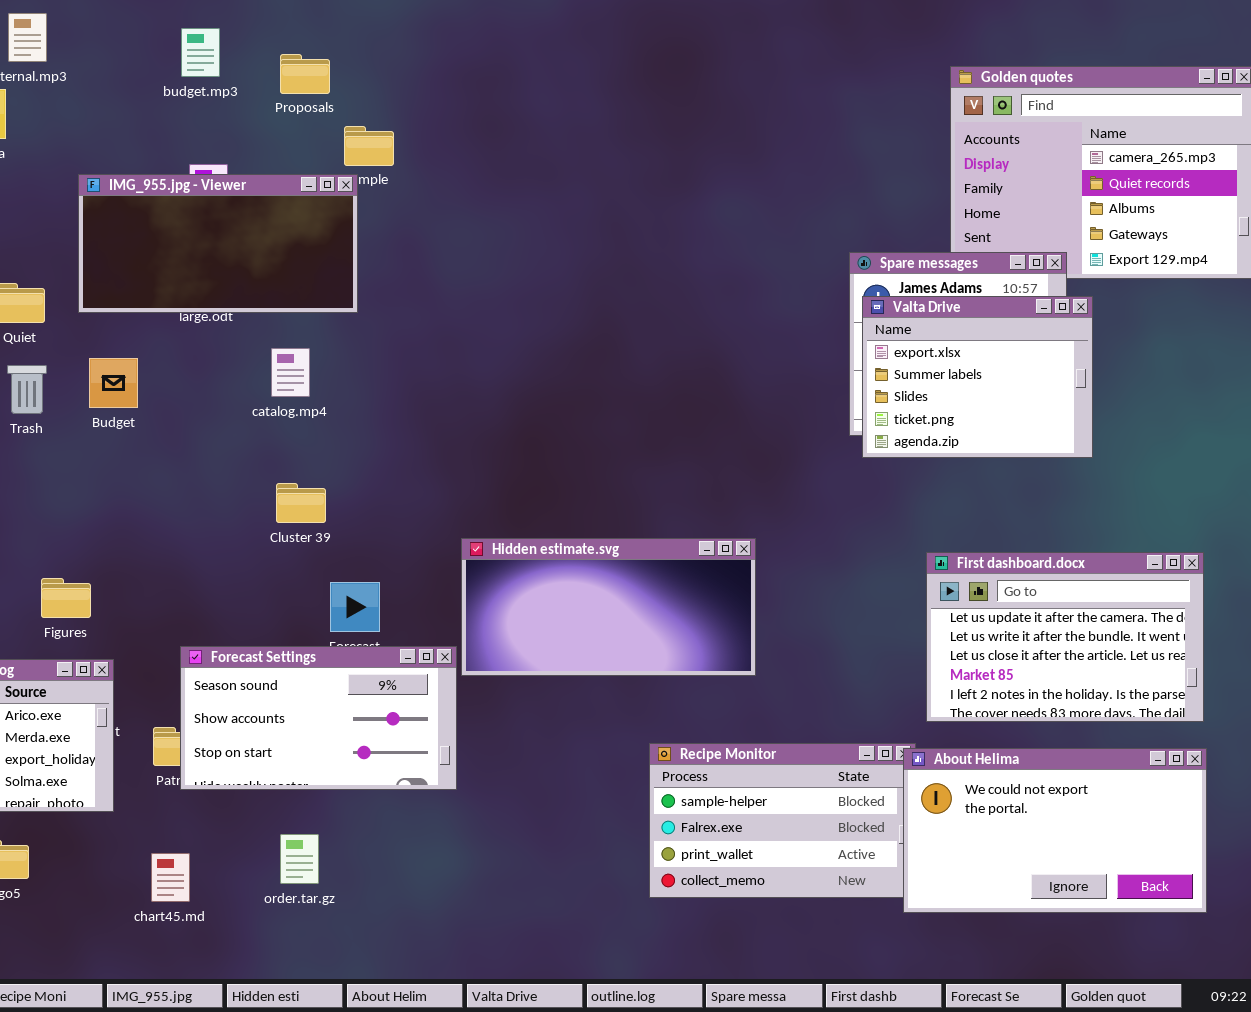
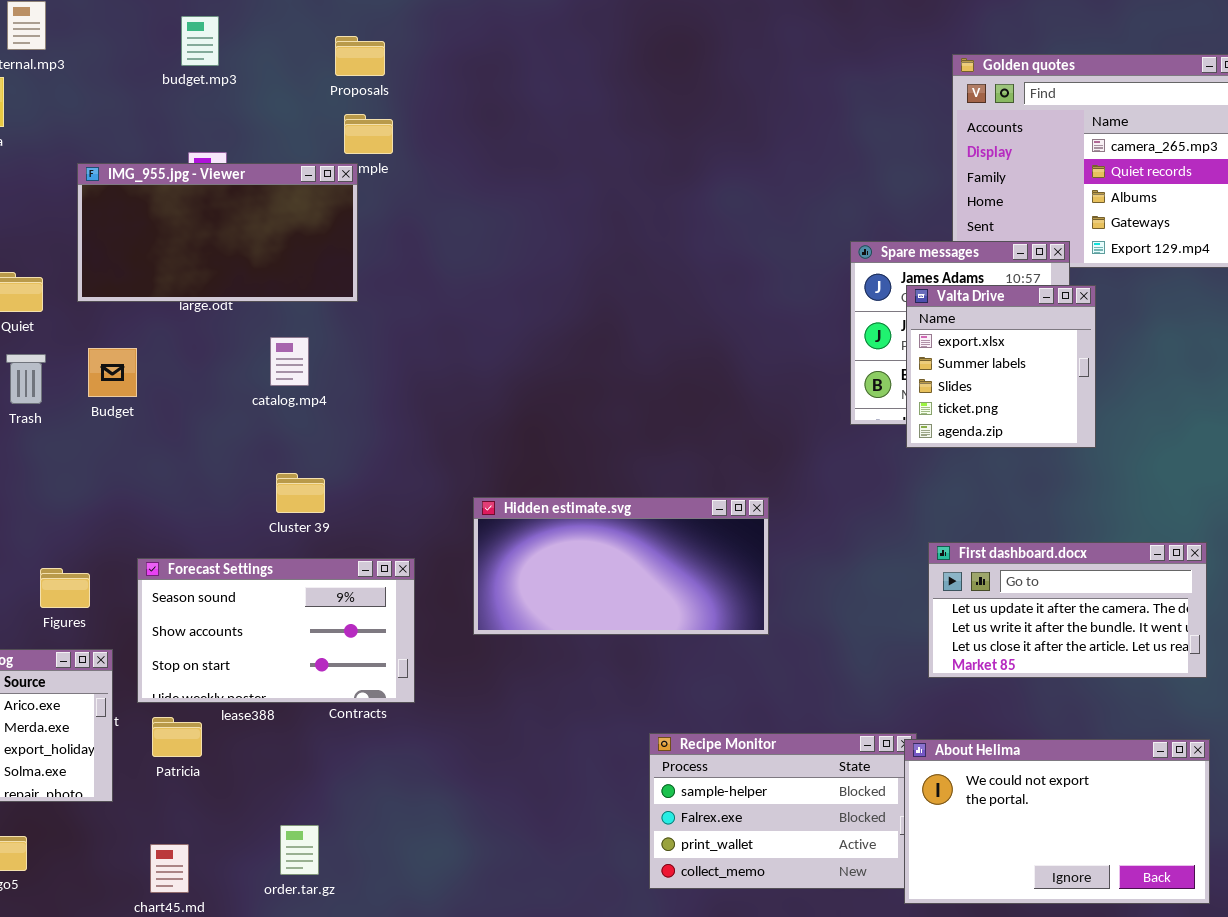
Proposals: [280,54,330,94] -> [335,36,385,76], moved
Valta Drive: [862,296,1093,458] -> [906,285,1096,448], resized
Hidden estimate.svg: [461,538,756,676] -> [473,497,769,635], moved
First dashboard.docx: [926,552,1204,722] -> [928,542,1207,678], resized
Forecast Settings: [180,646,457,790] -> [137,558,415,703], moved

